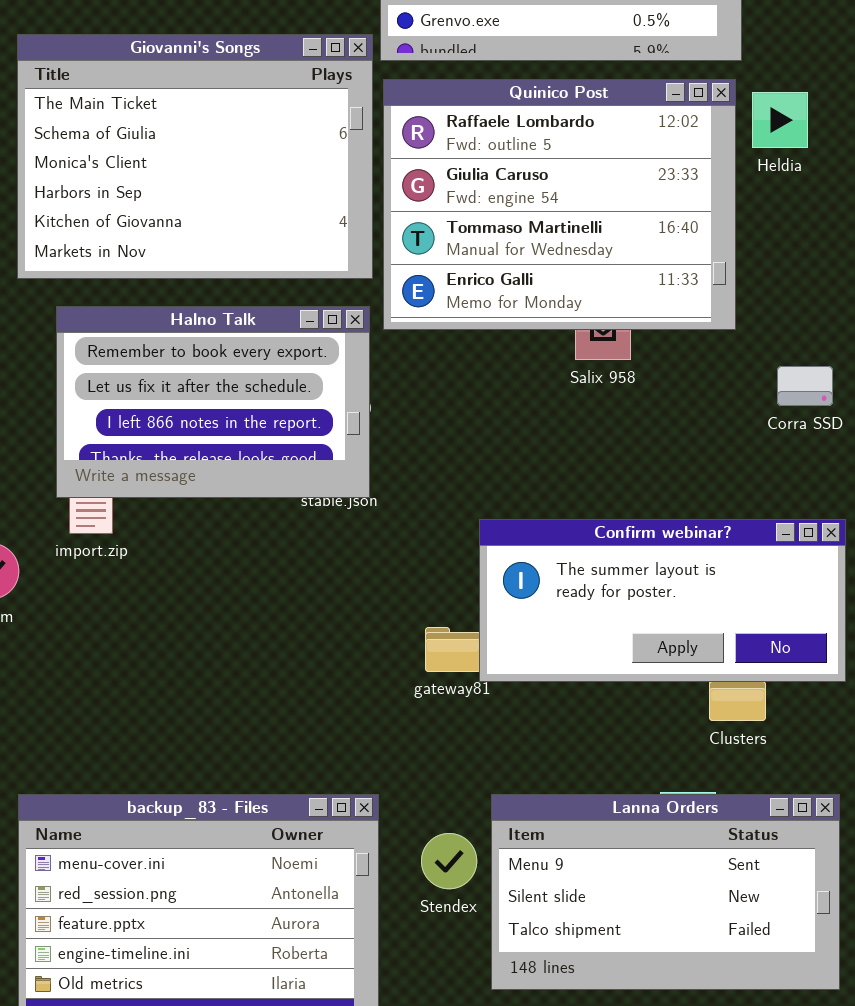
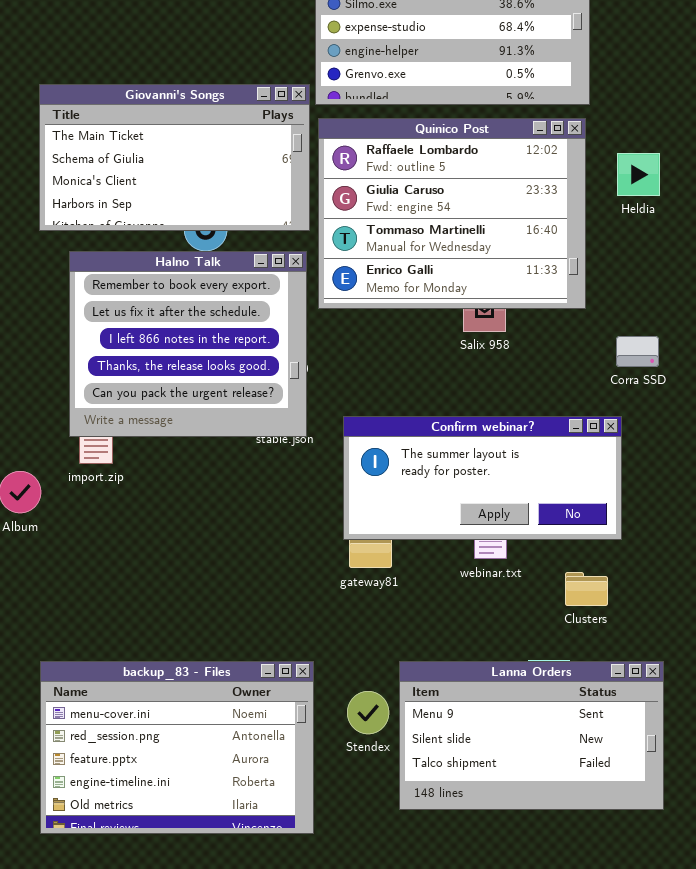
Giovanni's Songs: [17,34,373,279] -> [39,84,310,231], resized
Heldia: [752,92,808,148] -> [617,153,660,196], moved
Halno Talk: [56,306,370,498] -> [69,251,307,437], resized
Confirm webinar?: [479,519,846,682] -> [343,416,622,540], moved

